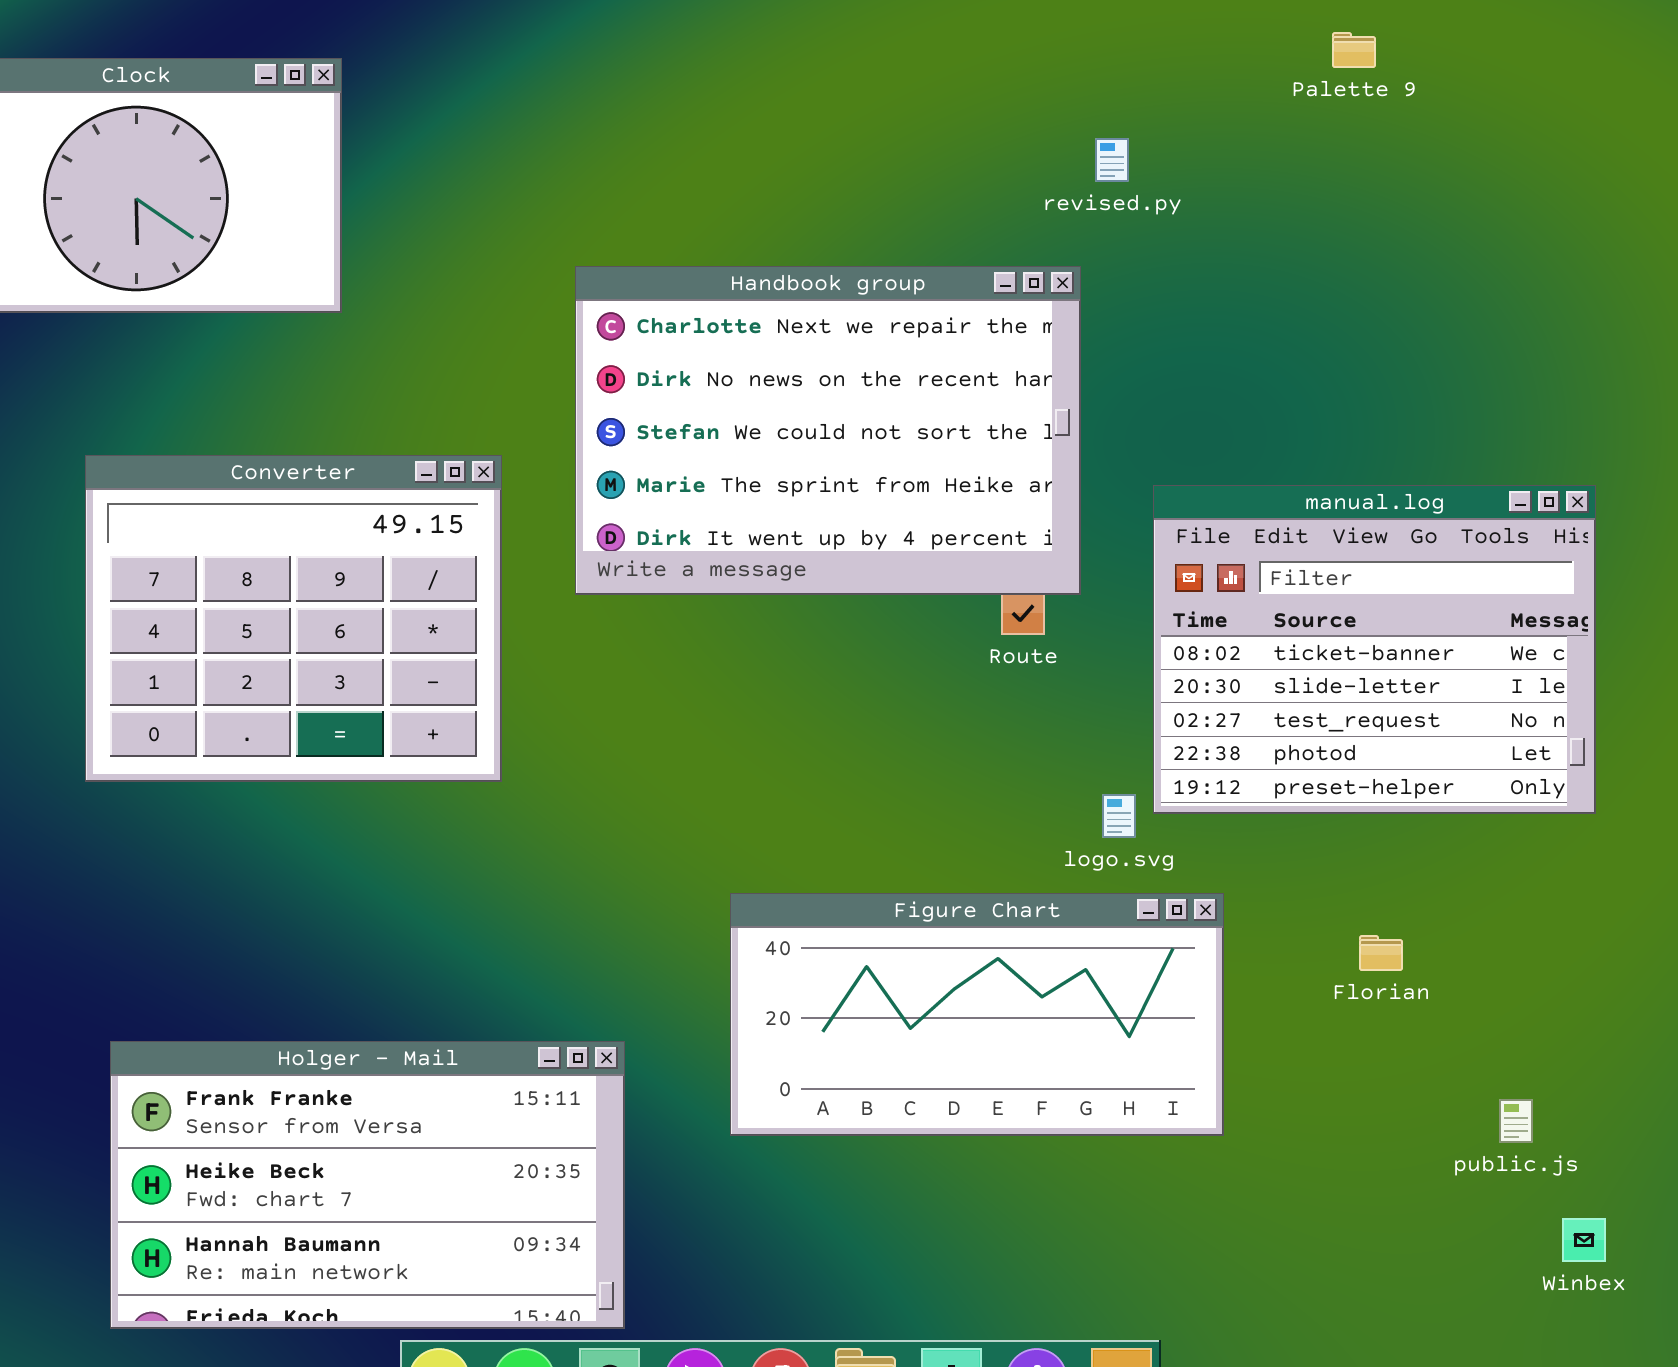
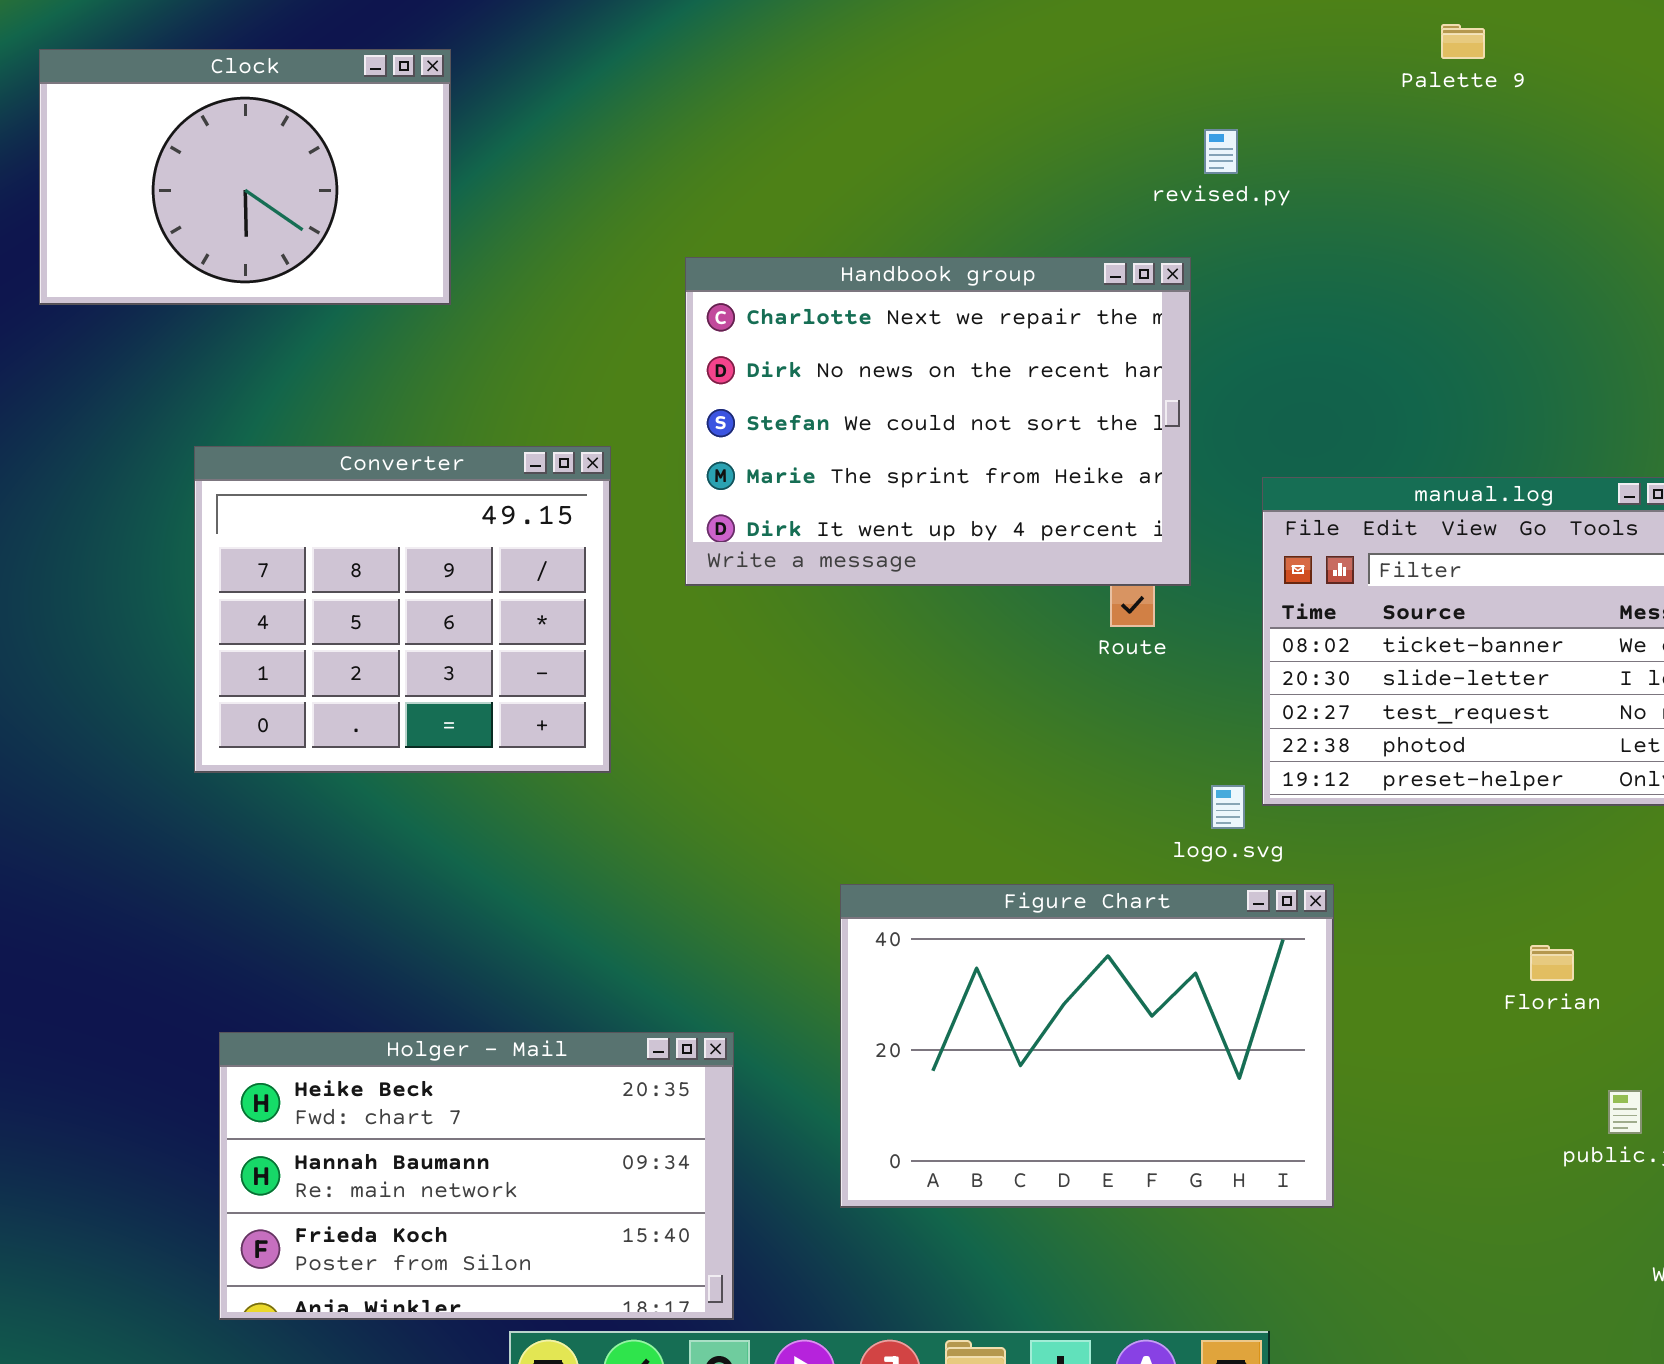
Figure Chart: [730,893,1224,1136] -> [840,884,1334,1208], resized
Florian: [1359,935,1403,971] -> [1530,945,1574,981], moved
Holger - Mail: [110,1041,625,1329] -> [219,1032,734,1320], scrolled down 1 row

